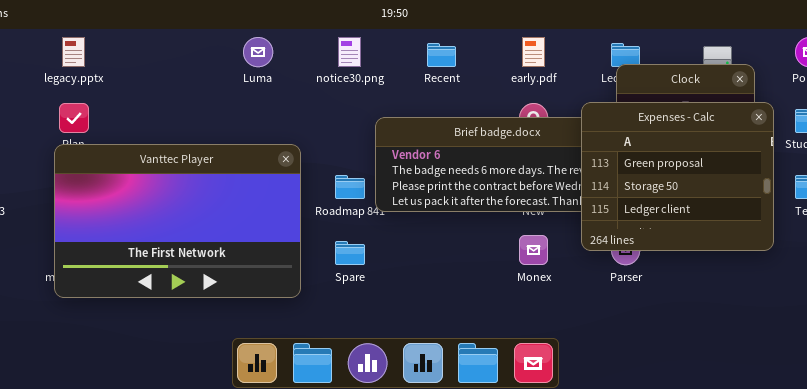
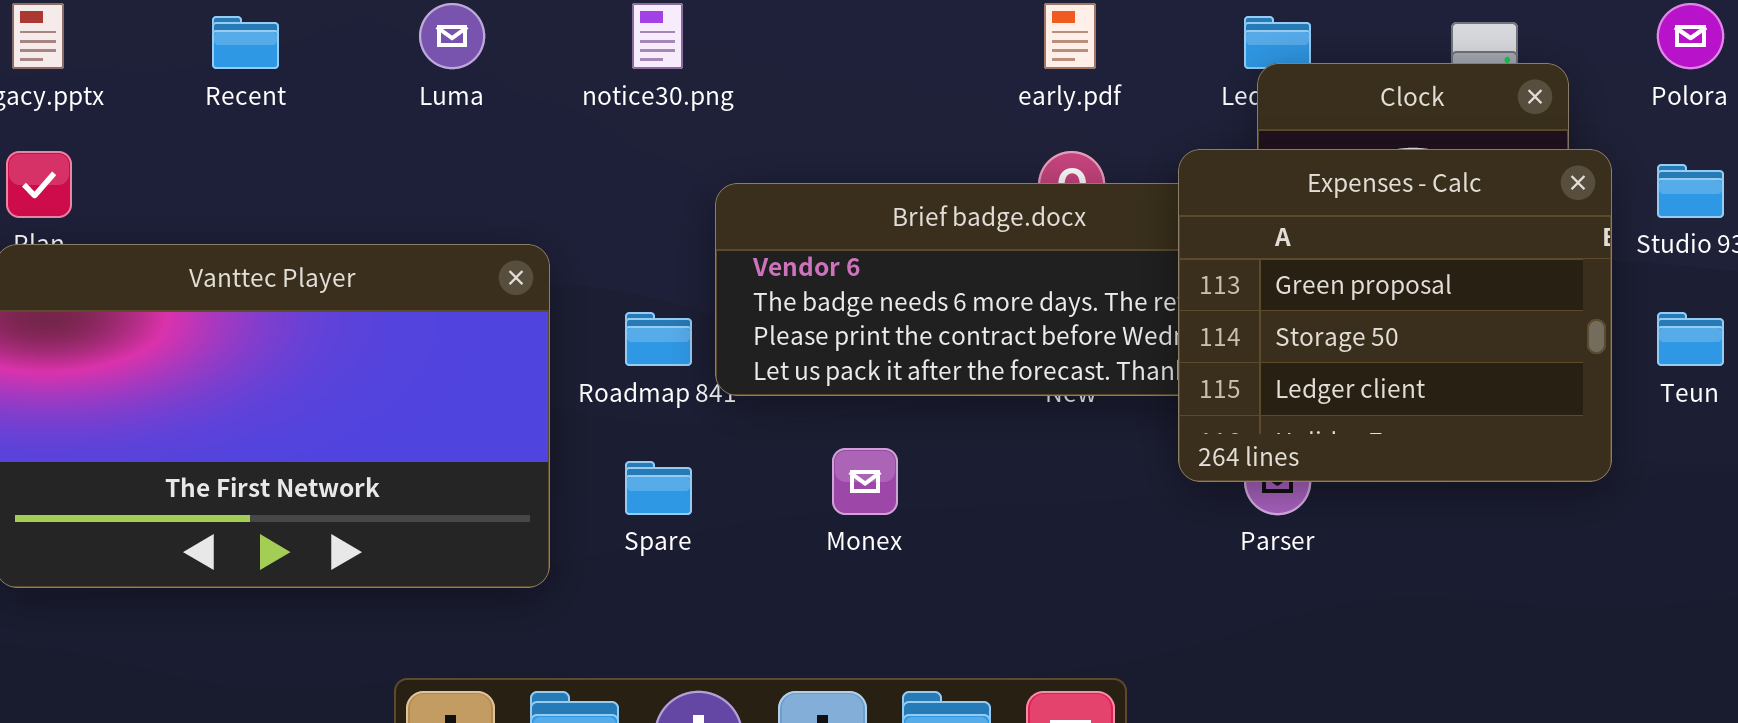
Recent: [427,43,456,67] -> [212,16,279,69], moved
Monex: [519,235,548,265] -> [832,448,898,515], moved

